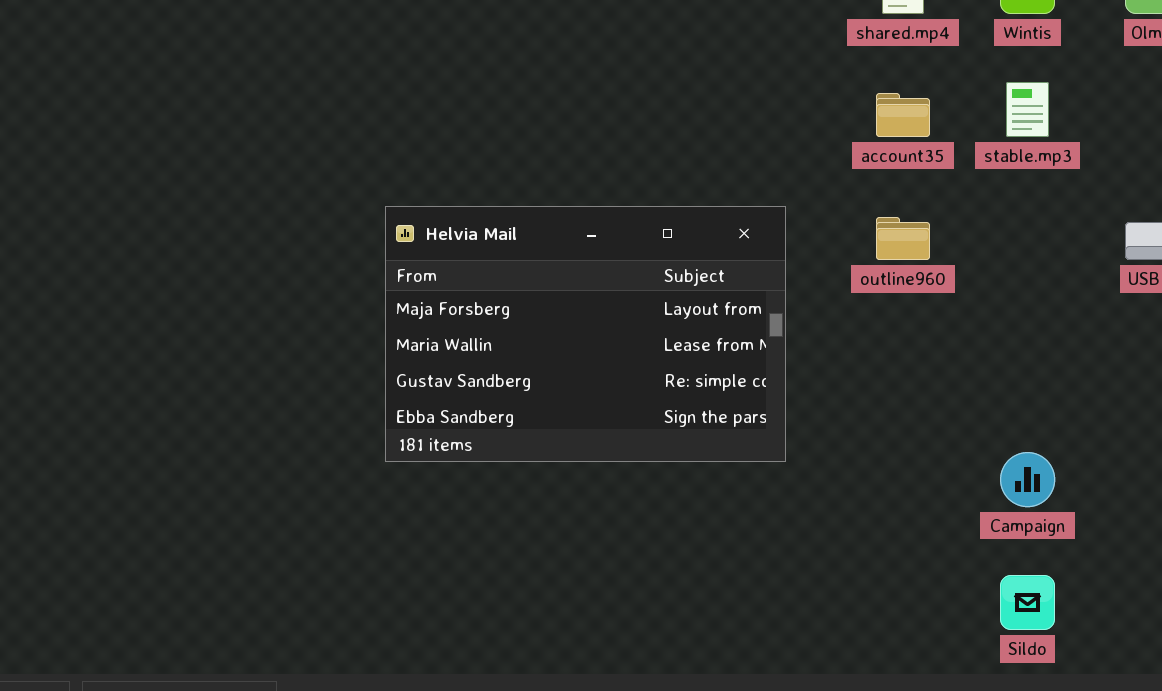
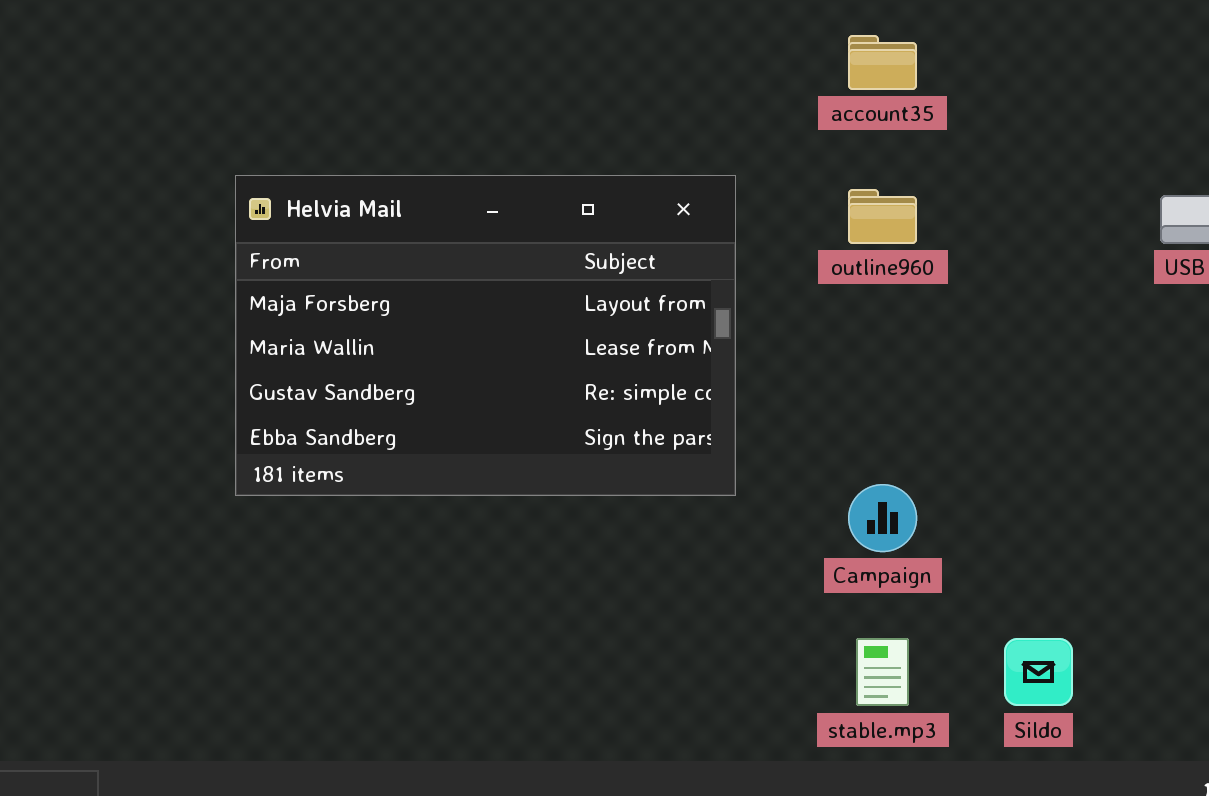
stable.mp3: [1006,82,1049,137] -> [856,638,909,706], moved
Campaign: [1000,452,1055,507] -> [848,484,917,552], moved

